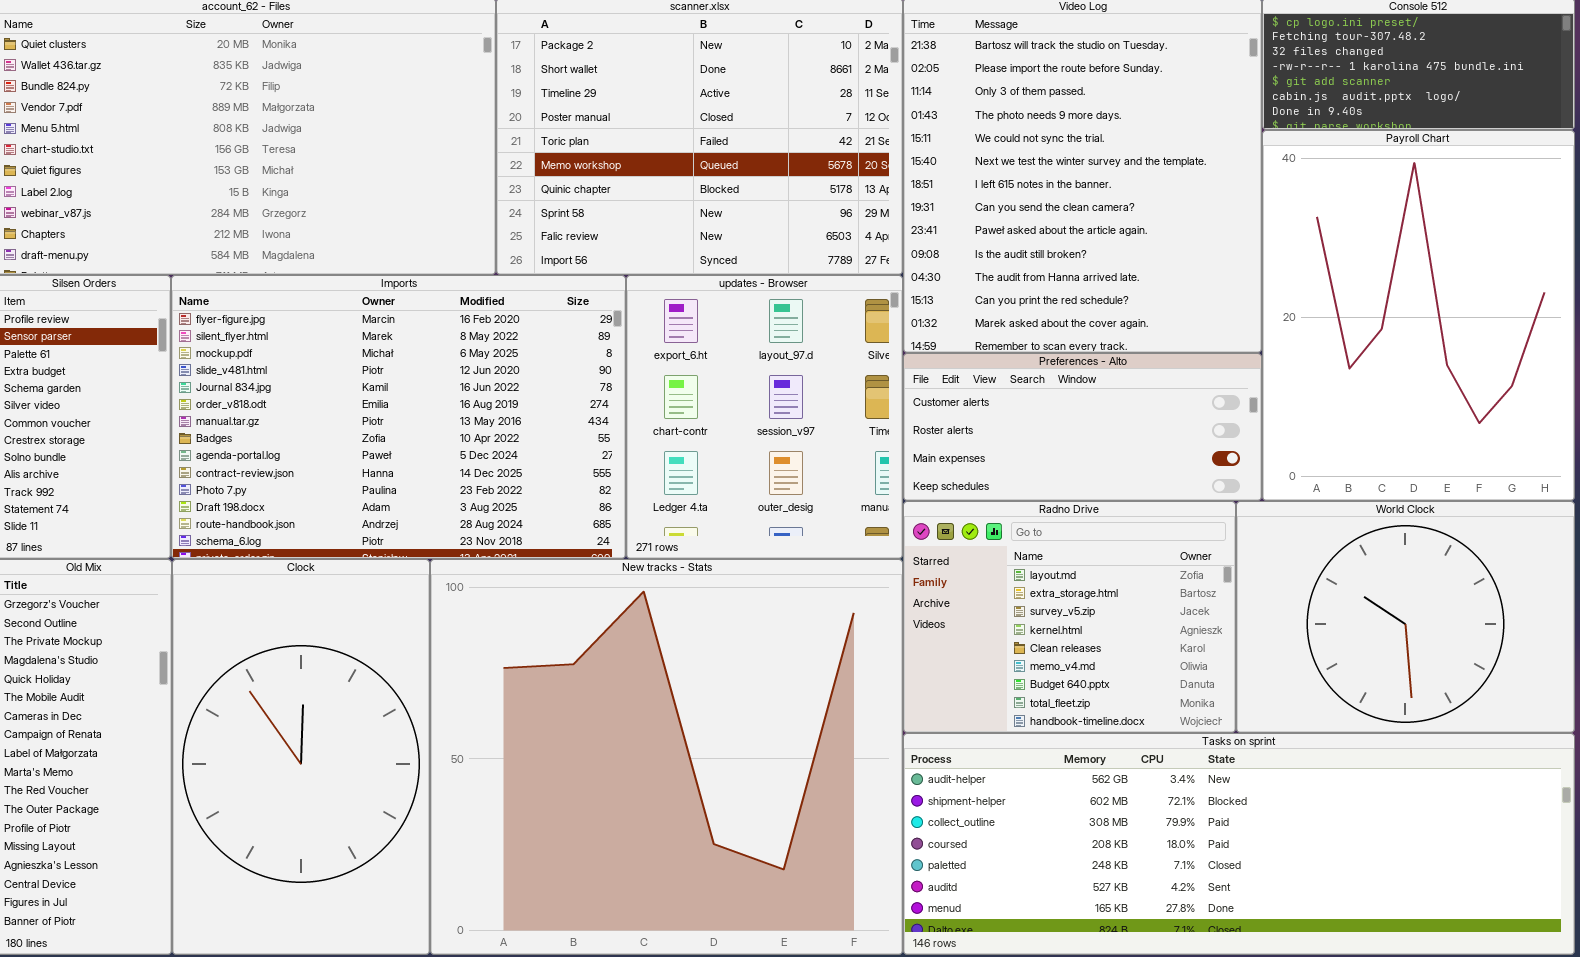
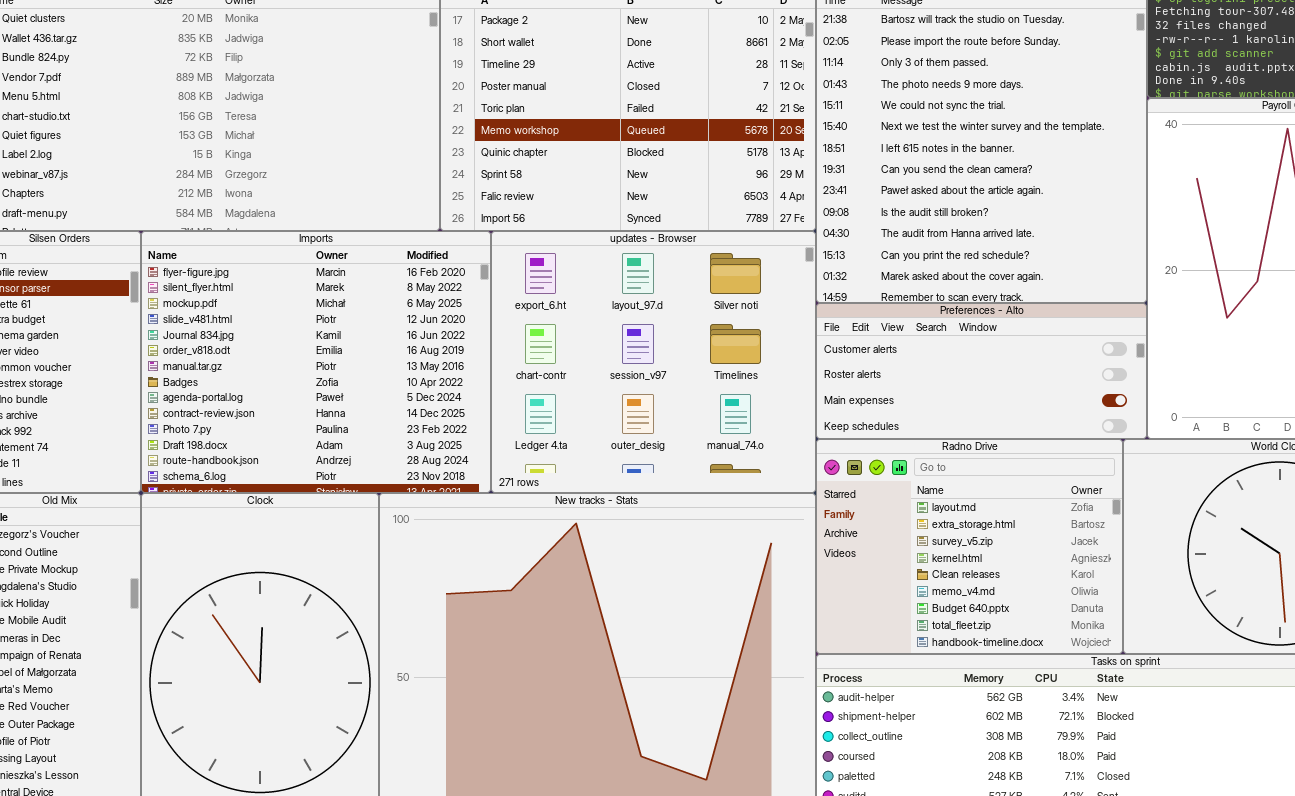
Imports: [171,275,626,559] -> [141,231,491,493], resized
updates - Browser: [626,275,903,559] -> [491,231,816,493], resized

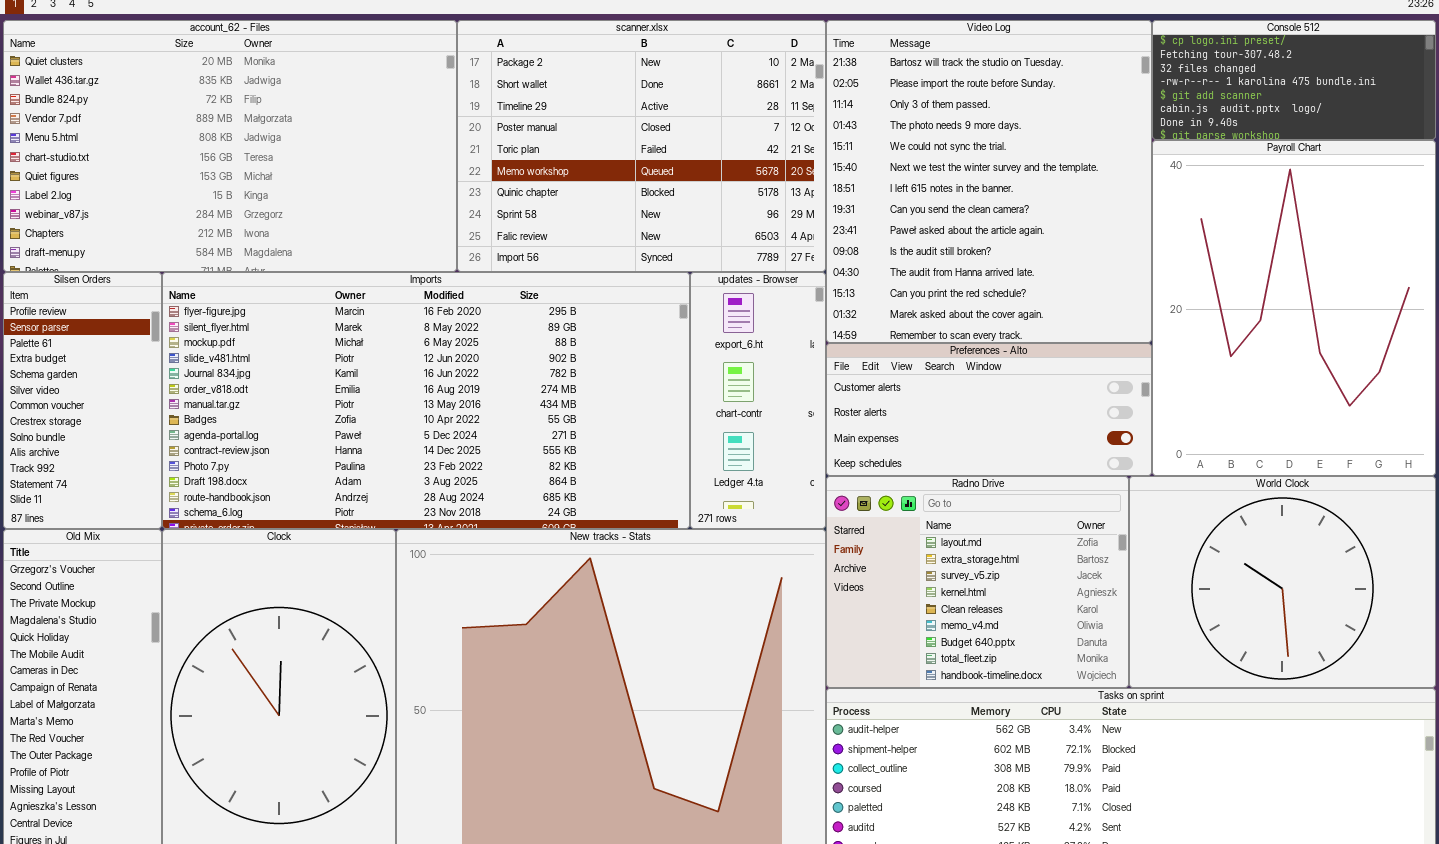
Imports: [141,231,491,493] -> [162,272,690,529], resized
updates - Browser: [491,231,816,493] -> [690,272,826,529], resized

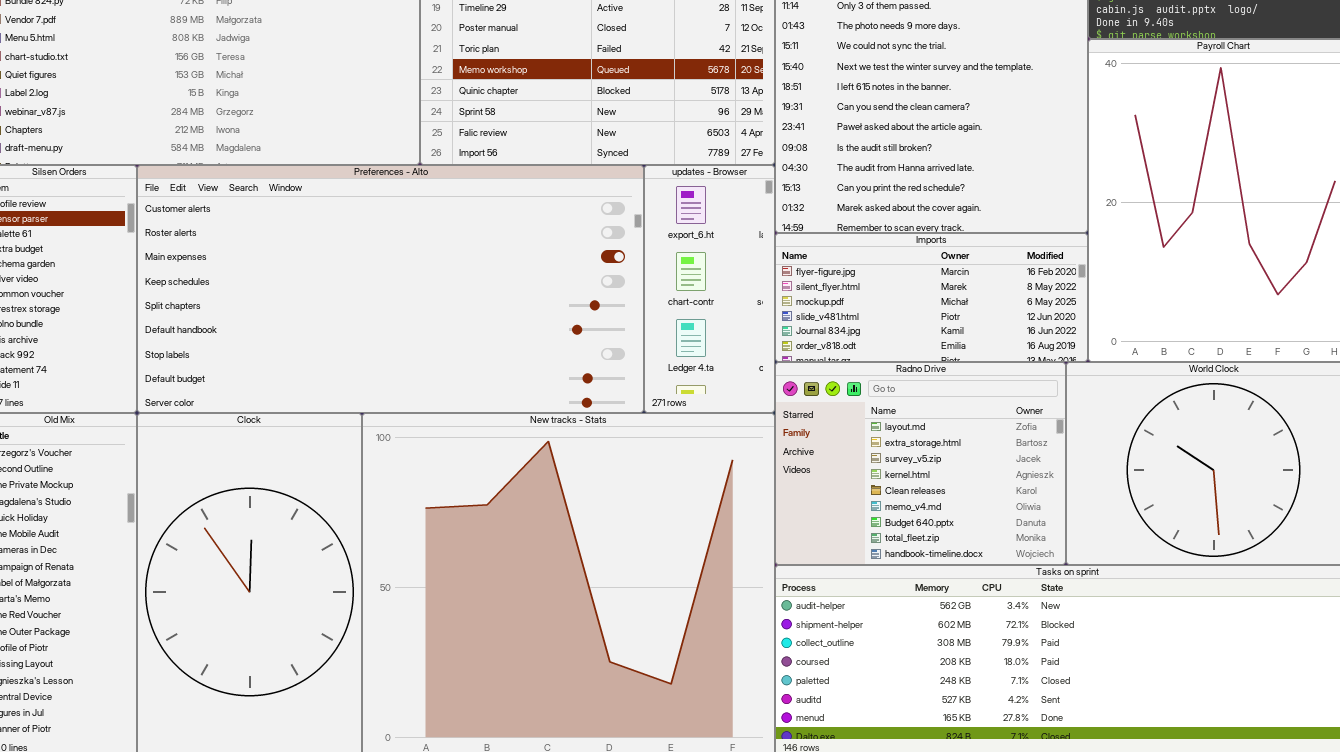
Imports: [162,272,690,529] -> [775,233,1088,362], moved, resized
Preferences - Alto: [826,343,1152,476] -> [137,165,644,413], moved, resized

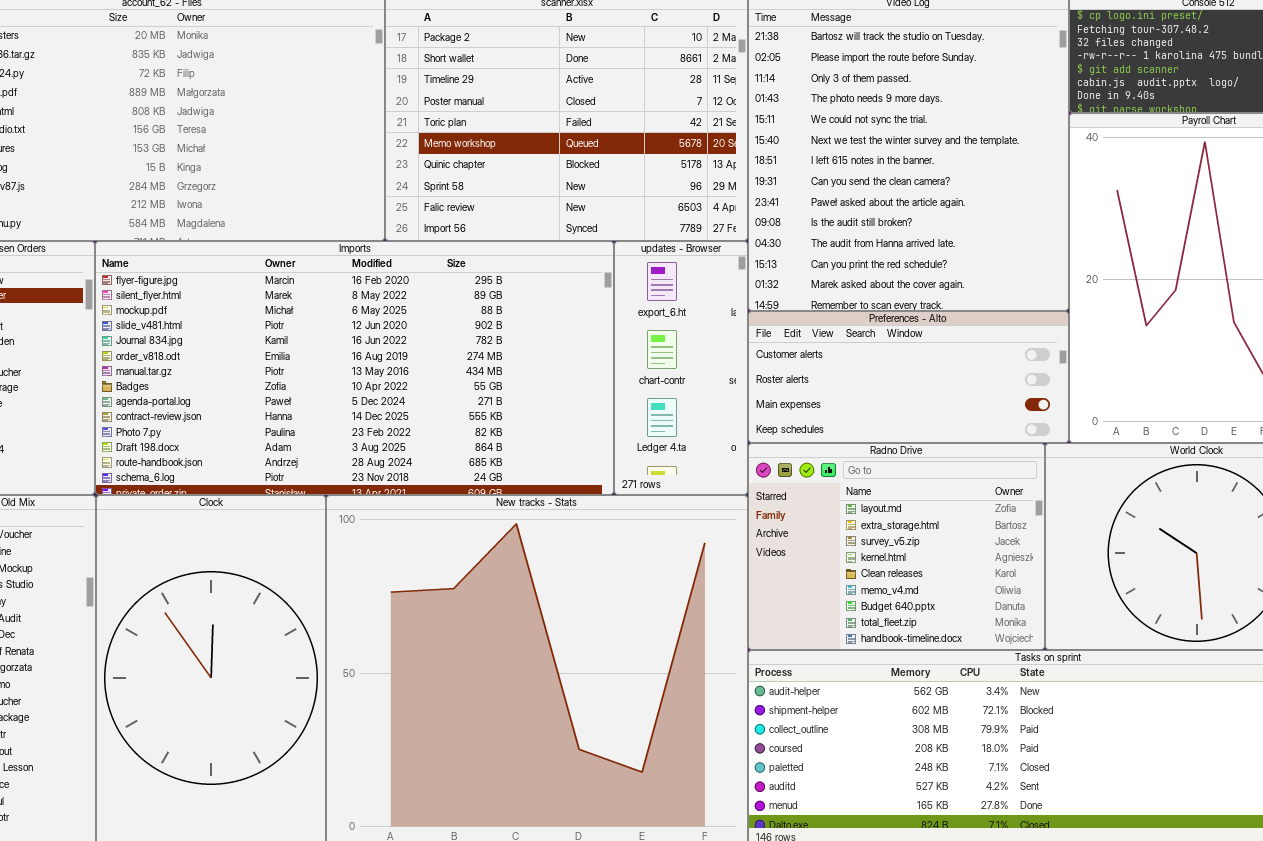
Preferences - Alto: [137,165,644,413] -> [748,311,1069,443], moved, resized
Imports: [775,233,1088,362] -> [95,241,614,495], moved, resized

